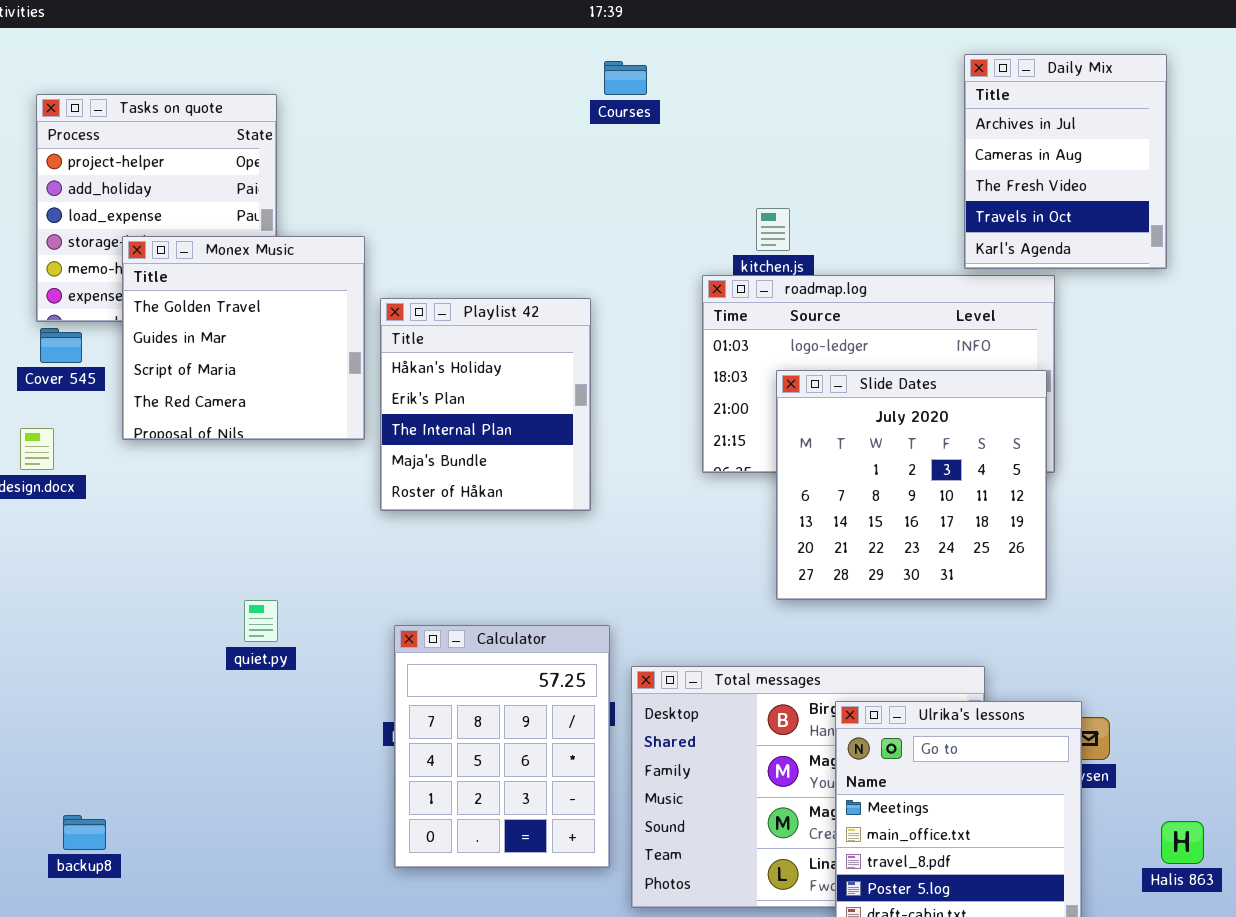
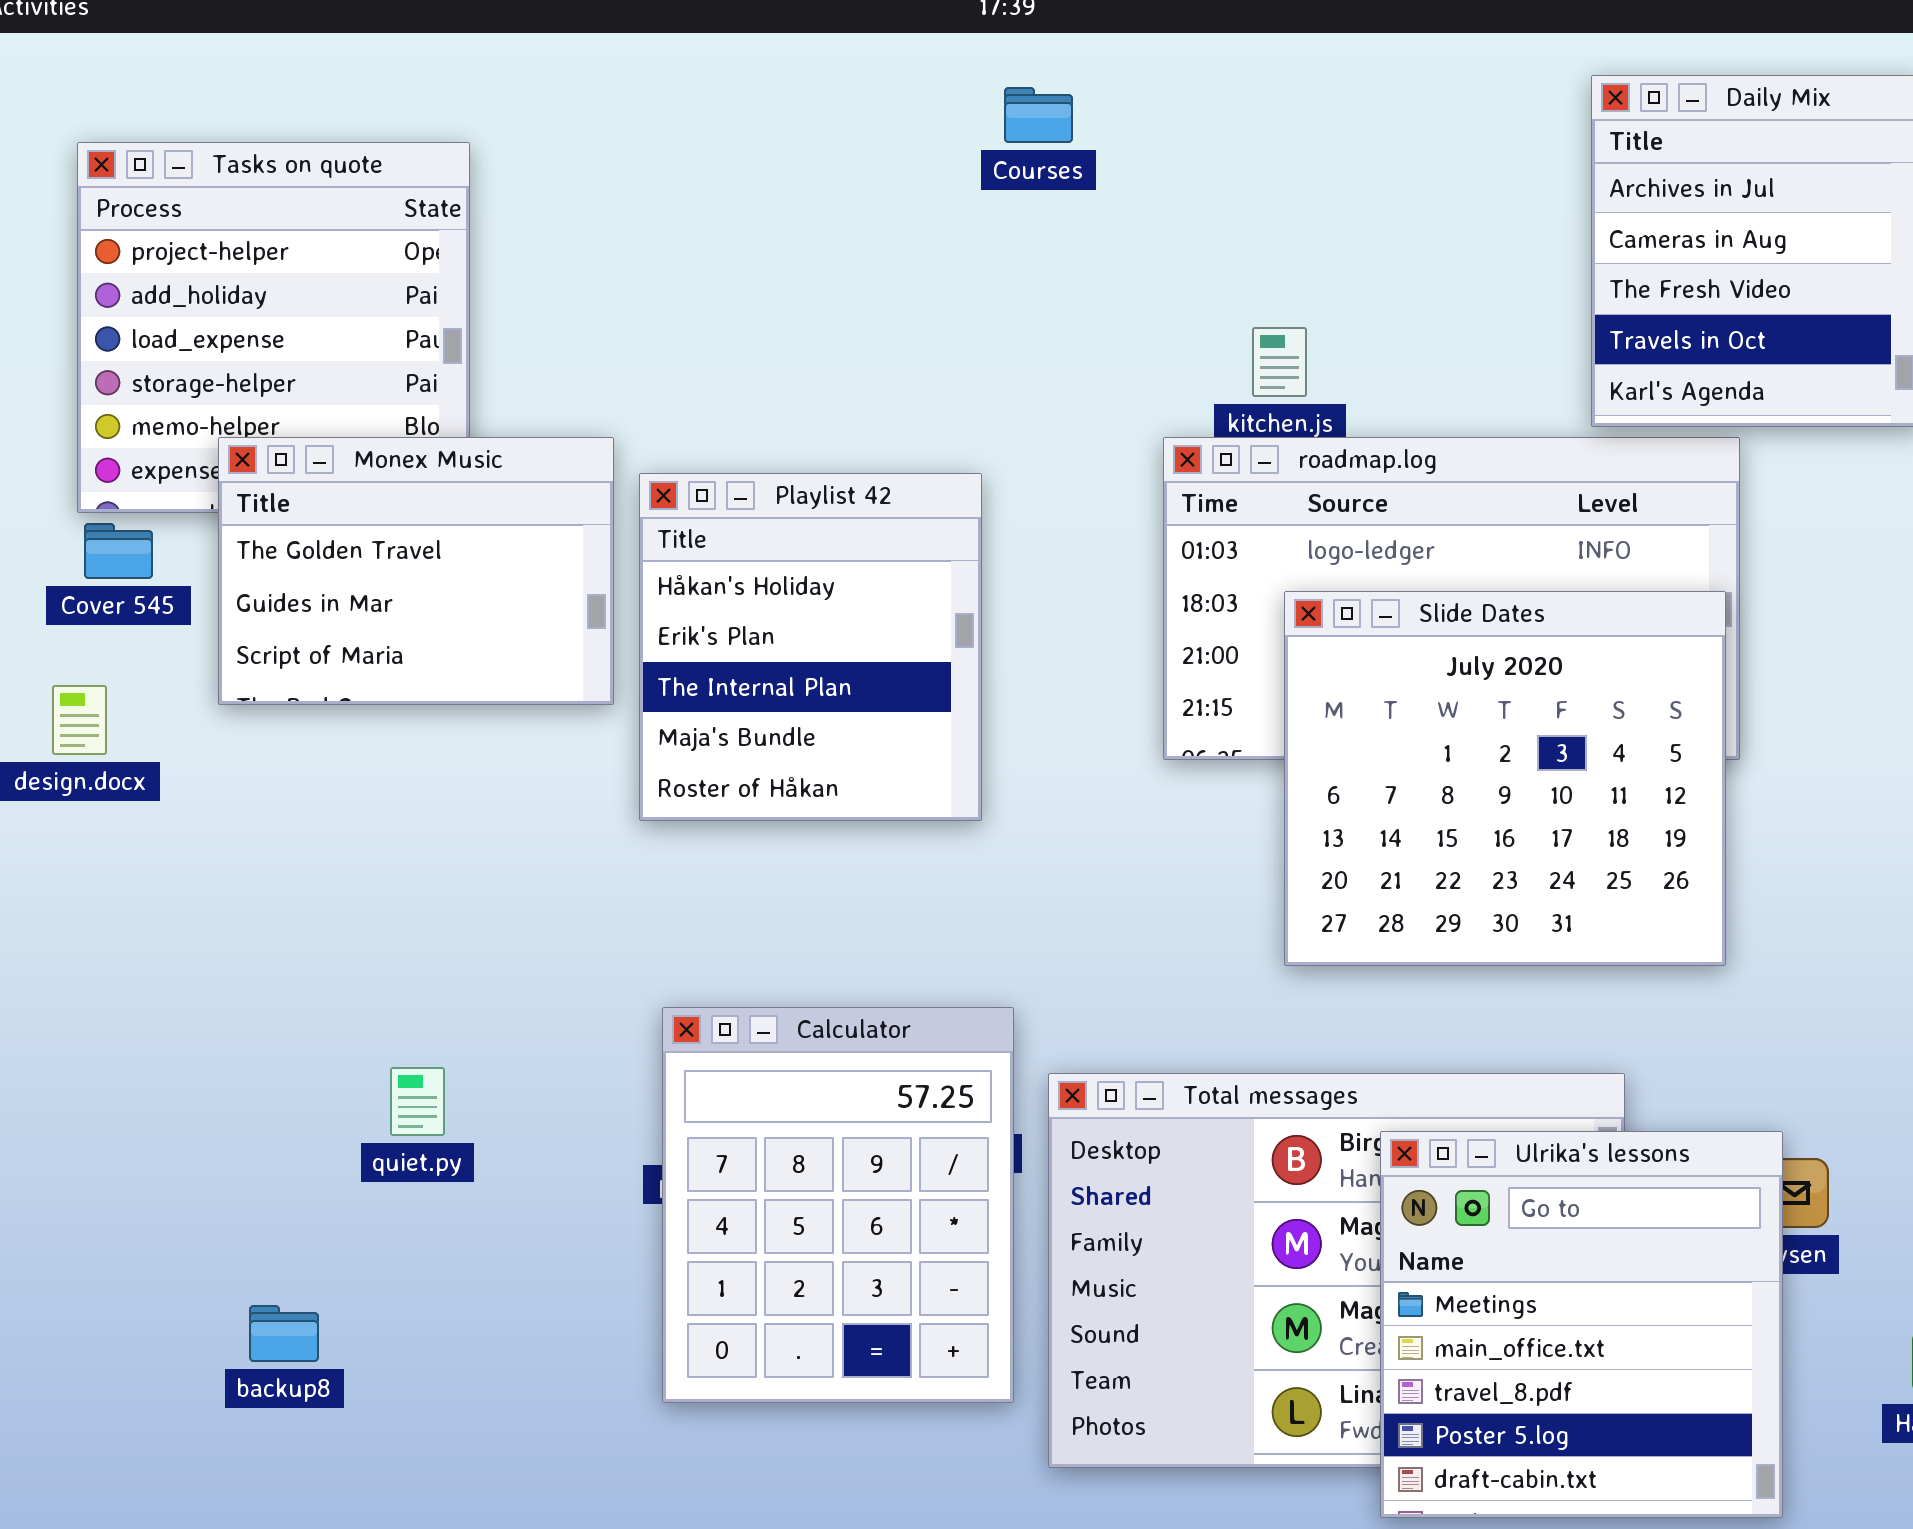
Monex Music: [122,236,365,440] -> [218,437,614,705], resized
quiet.py: [244,600,278,642] -> [390,1067,445,1136], moved
backup8: [63,815,106,850] -> [249,1305,319,1362], moved

